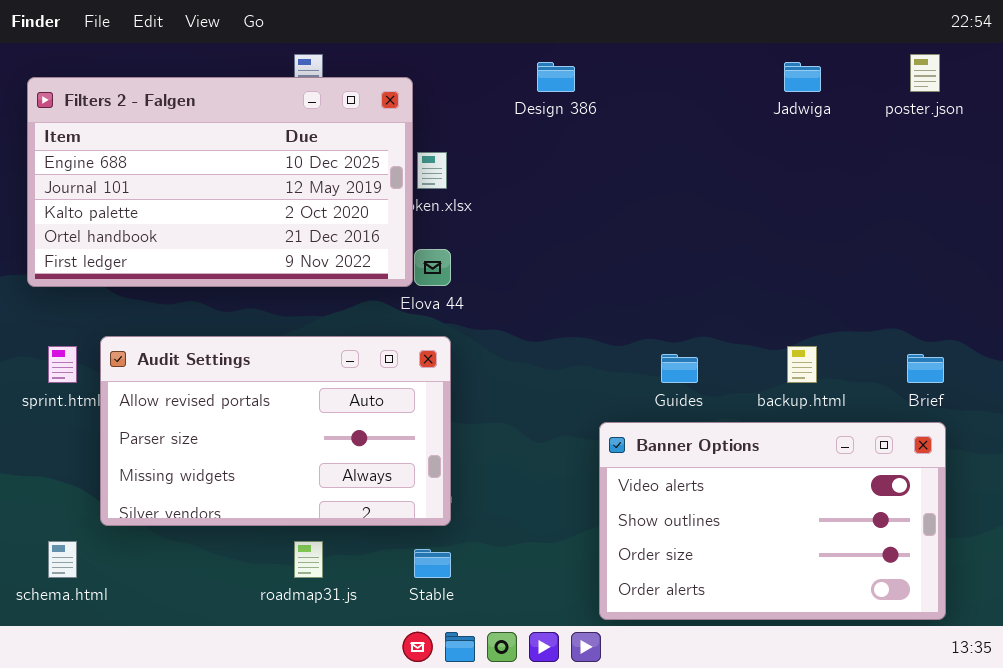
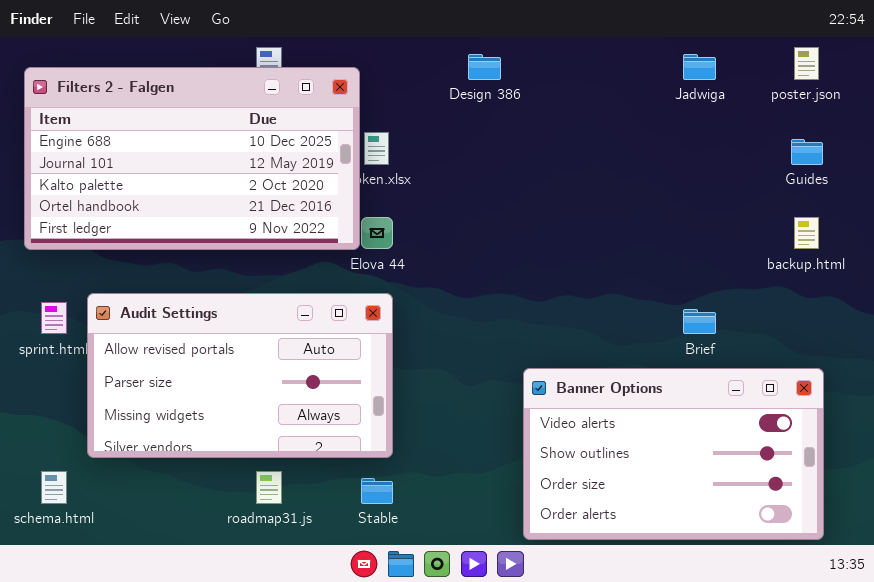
backup.html: [787,346,817,383] -> [794,217,819,249], moved
Guides: [661,354,698,383] -> [791,139,823,165], moved
Brief: [907,354,944,383] -> [683,309,716,334], moved

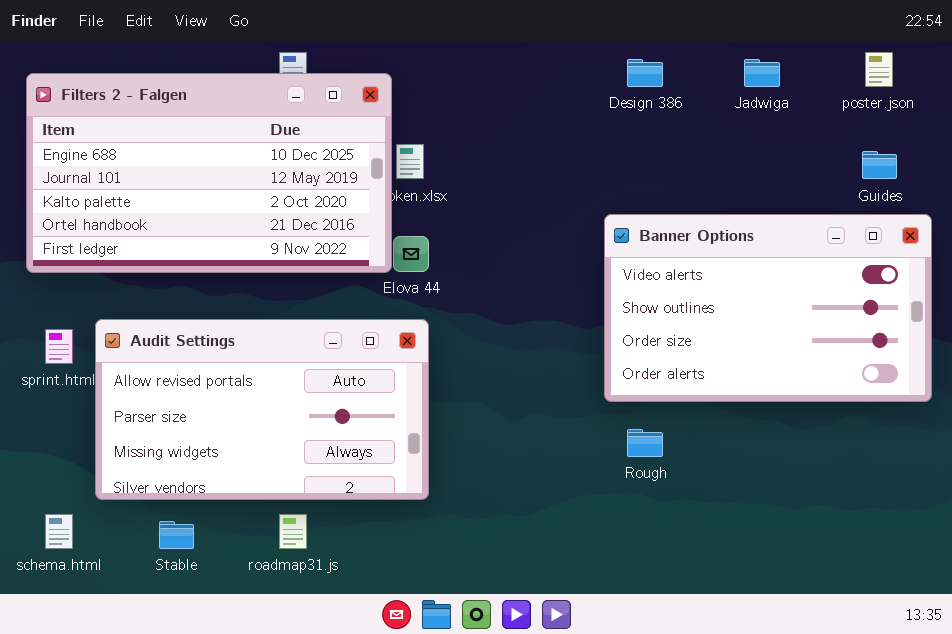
Design 386: [468,54,501,80] -> [627,59,663,87], moved
Banner Options: [523,368,824,540] -> [604,214,932,402], moved
Stable: [361,478,393,504] -> [159,521,194,549], moved

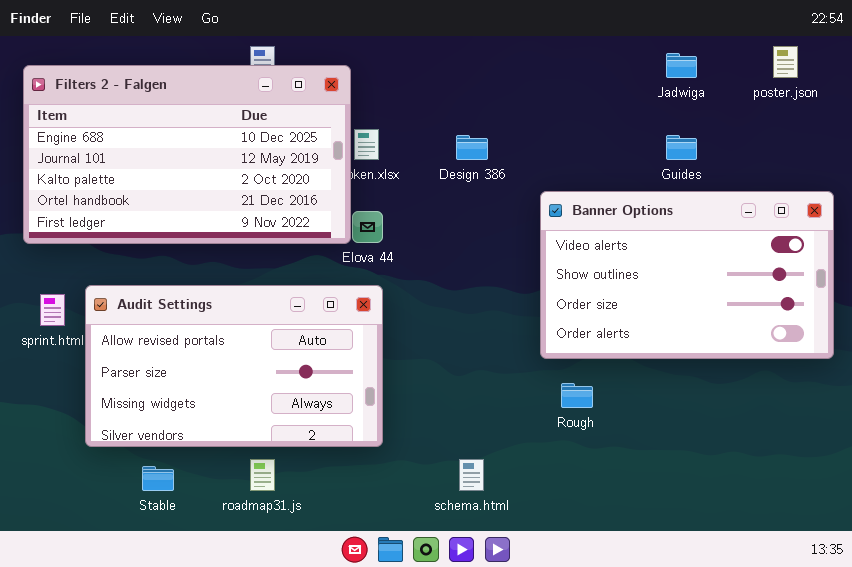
Design 386: [627,59,663,87] -> [456,135,488,160], moved
Guides: [862,151,897,179] -> [666,135,697,160], moved
schema.html: [45,514,73,549] -> [459,459,484,491], moved

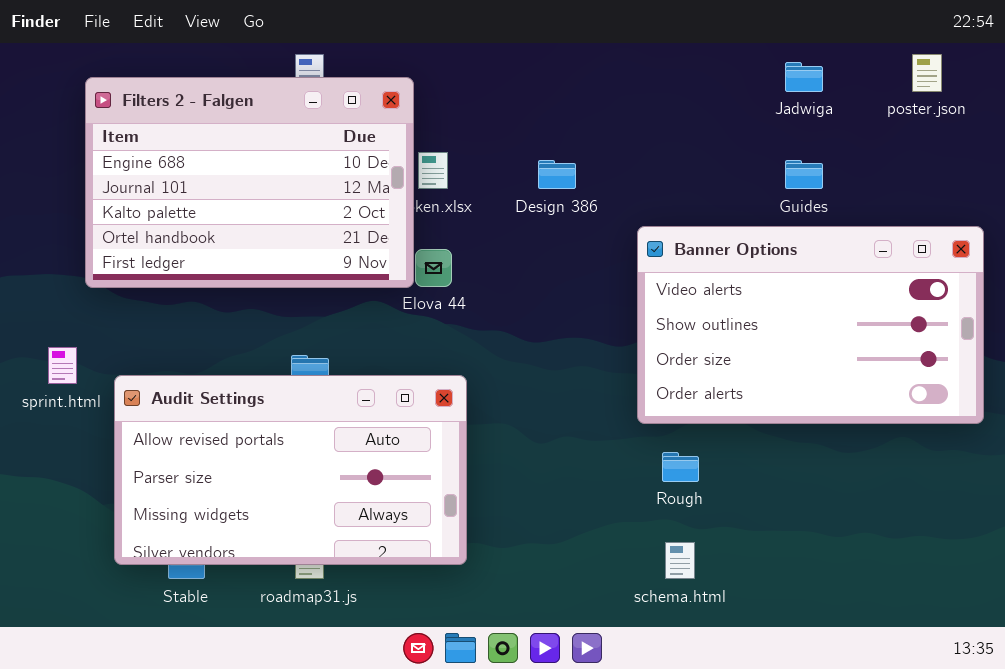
Filters 2 - Falgen: [23,65,351,244] -> [85,77,414,288], resized
Audit Settings: [85,285,383,447] -> [114,375,467,565], moved
schema.html: [459,459,484,491] -> [665,542,695,579], moved

